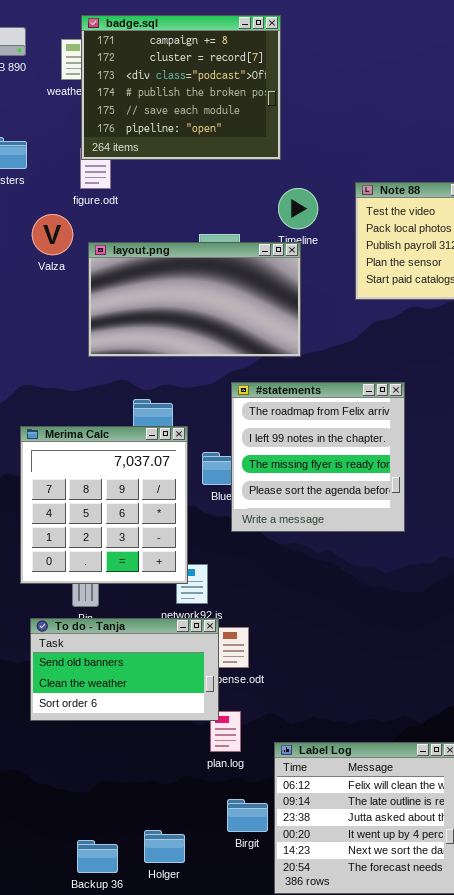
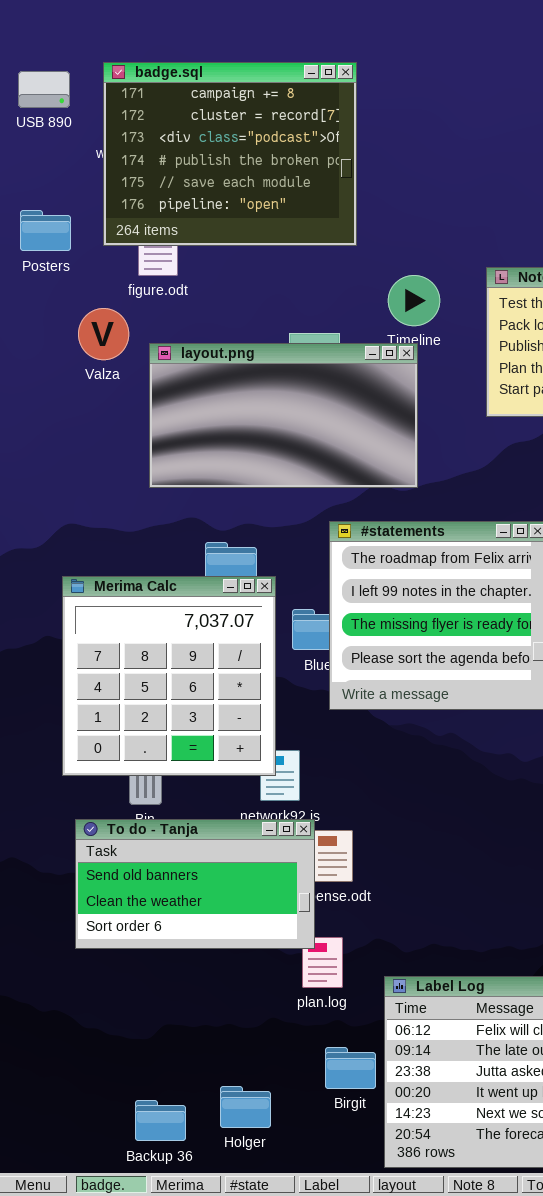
badge.sql: [81,15,281,160] -> [103,62,357,246], moved

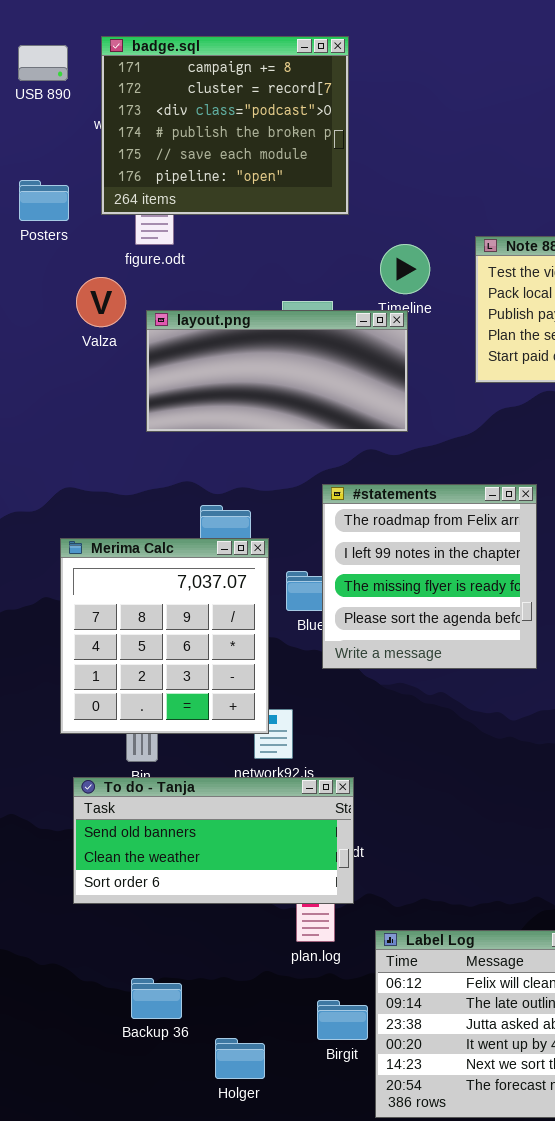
layout.png: [149,343,418,488] -> [146,310,408,432], resized
To do - Tanja: [75,819,315,949] -> [73,777,354,904], resized
Backup 36: [135,1100,186,1141] -> [131,978,182,1019], moved

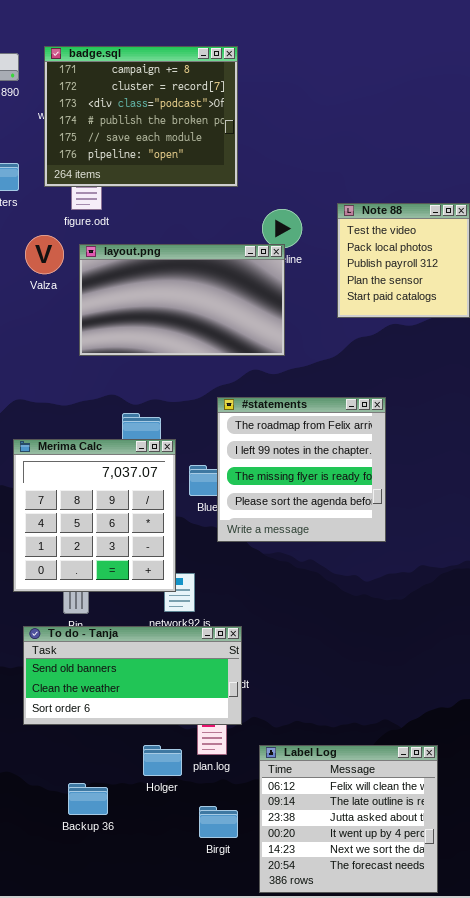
layout.png: [146,310,408,432] -> [79,244,285,356], resized
Birgit: [317,1000,368,1040] -> [199,806,238,838], moved
Holger: [215,1038,265,1079] -> [143,745,182,776], moved

